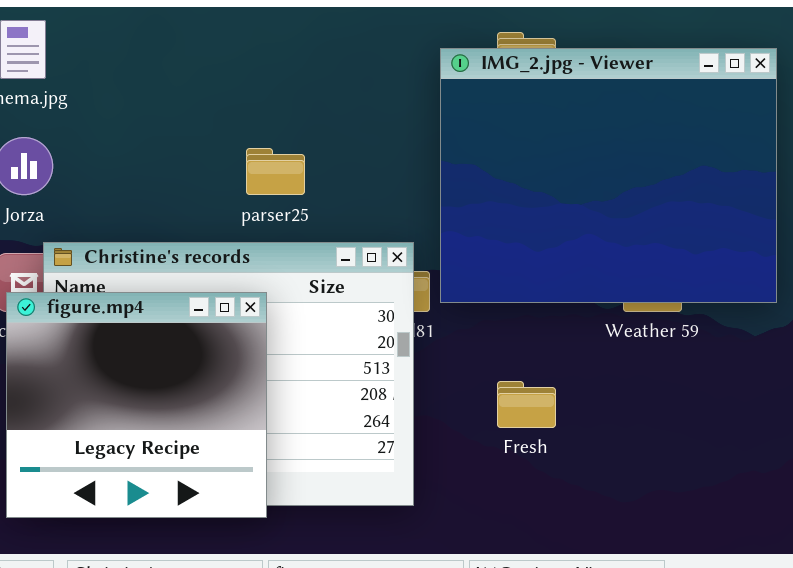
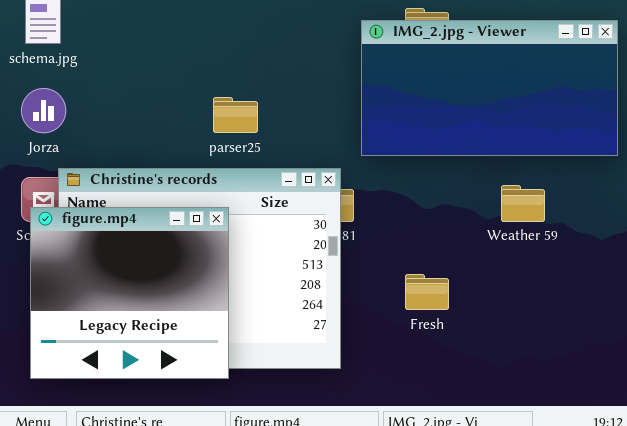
IMG_2.jpg - Viewer: [440,48,777,303] -> [361,20,618,156], resized

